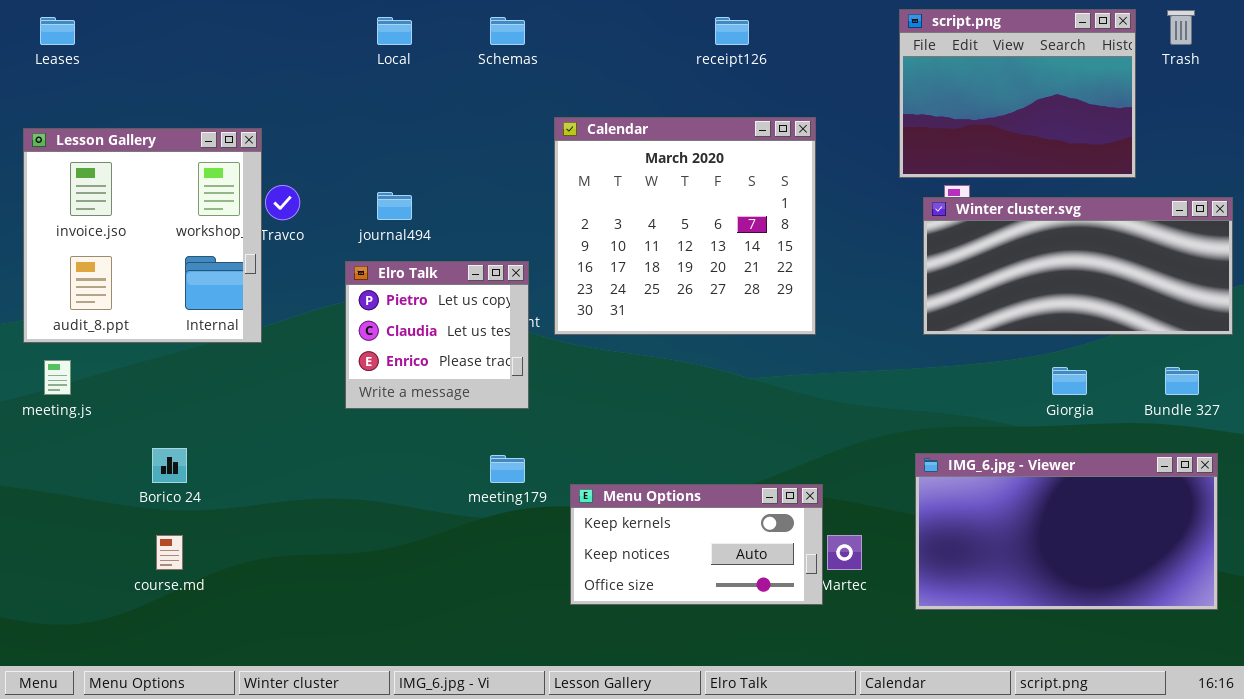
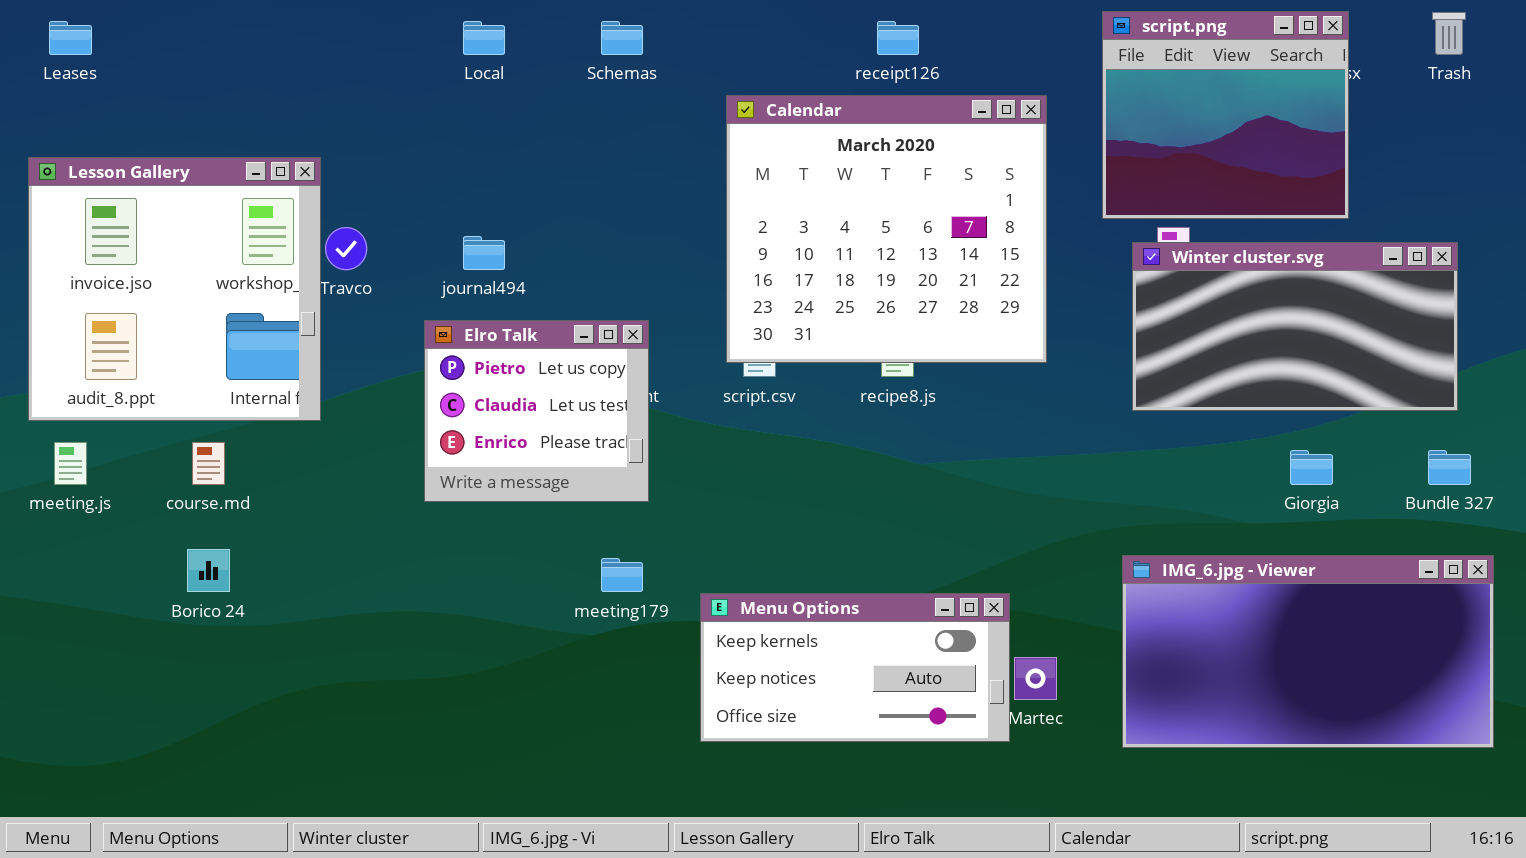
script.png: [899,9,1136,178] -> [1102,11,1349,219], resized
Calendar: [554,117,816,335] -> [726,95,1047,363], moved
Winter cluster.svg: [923,197,1233,335] -> [1132,242,1458,411], resized
course.md: [156,535,183,570] -> [192,442,225,485], moved

